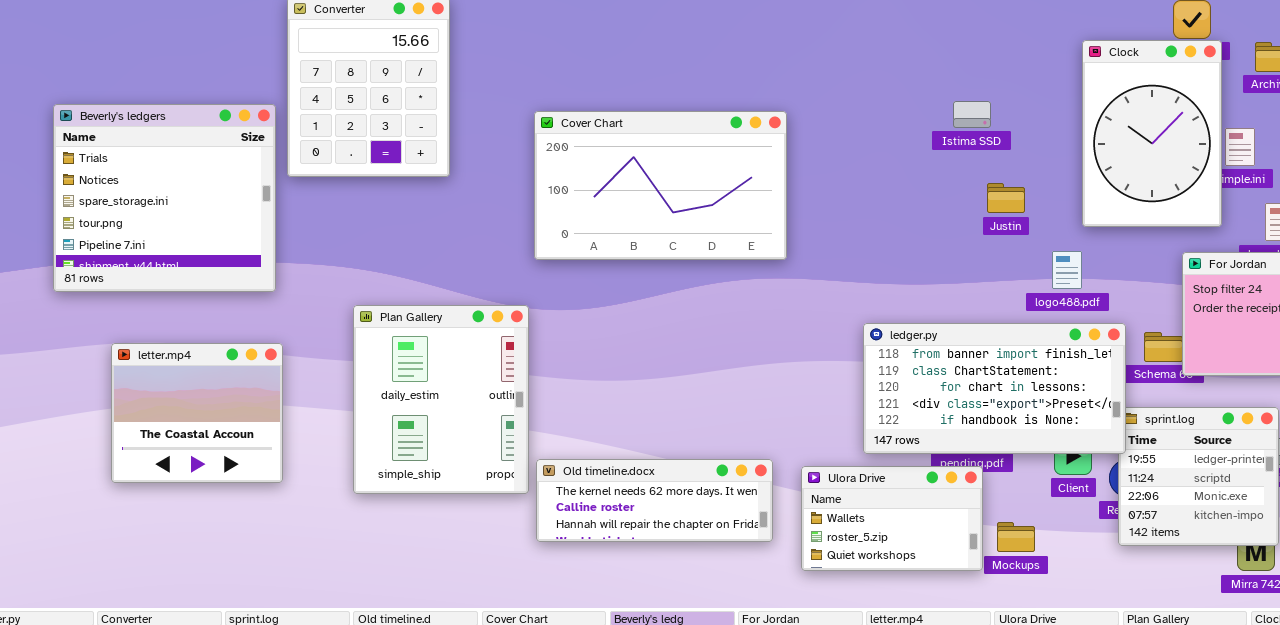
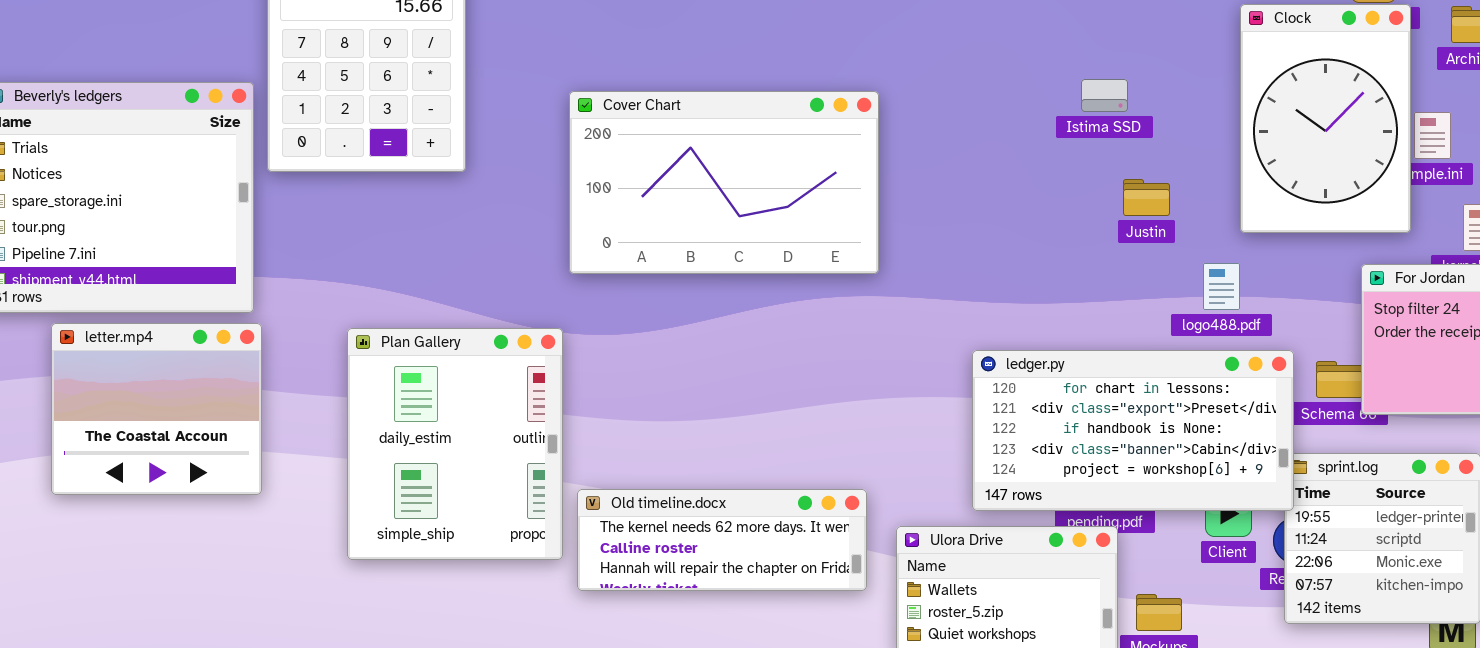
ledger.py: [863,323,1126,454] -> [972,350,1294,511], scrolled down 2 rows
letter.mp4: [111,343,283,483] -> [51,323,262,495], moved
Old timeline.docx: [536,459,773,542] -> [577,489,867,591], moved

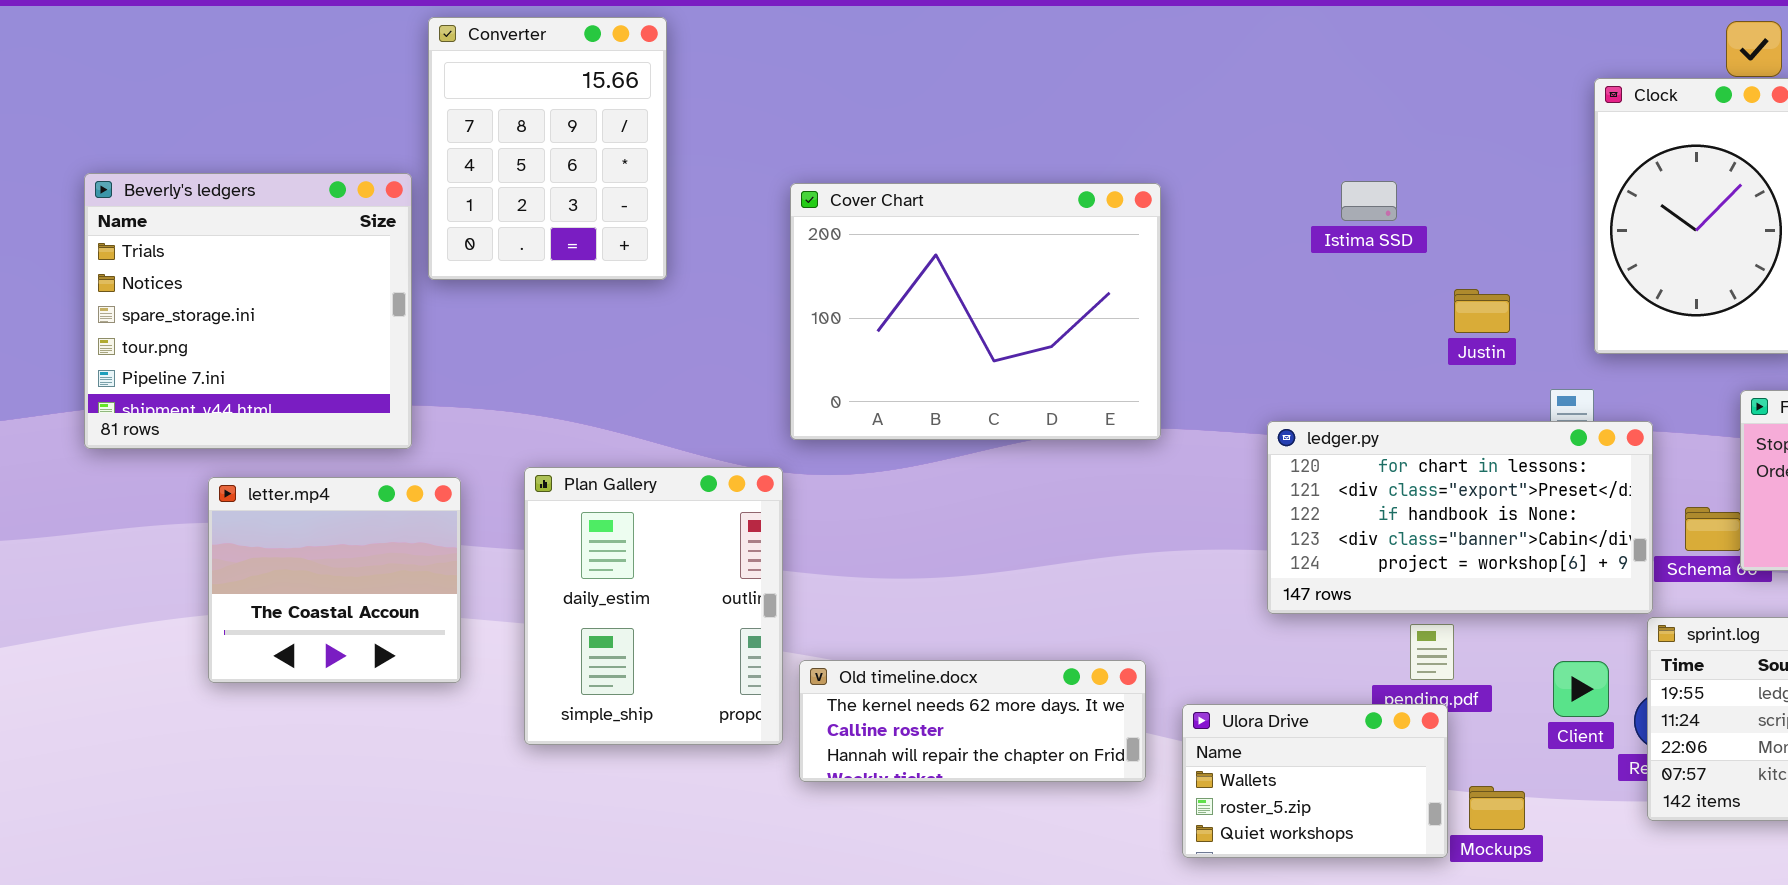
Istima SSD: [1081,79,1128,112] -> [1341,181,1397,221], moved
Cover Chart: [569,91,879,274] -> [790,183,1161,440], resized
letter.mp4: [51,323,262,495] -> [208,477,461,683], moved
ledger.py: [972,350,1294,511] -> [1267,421,1653,614], moved

